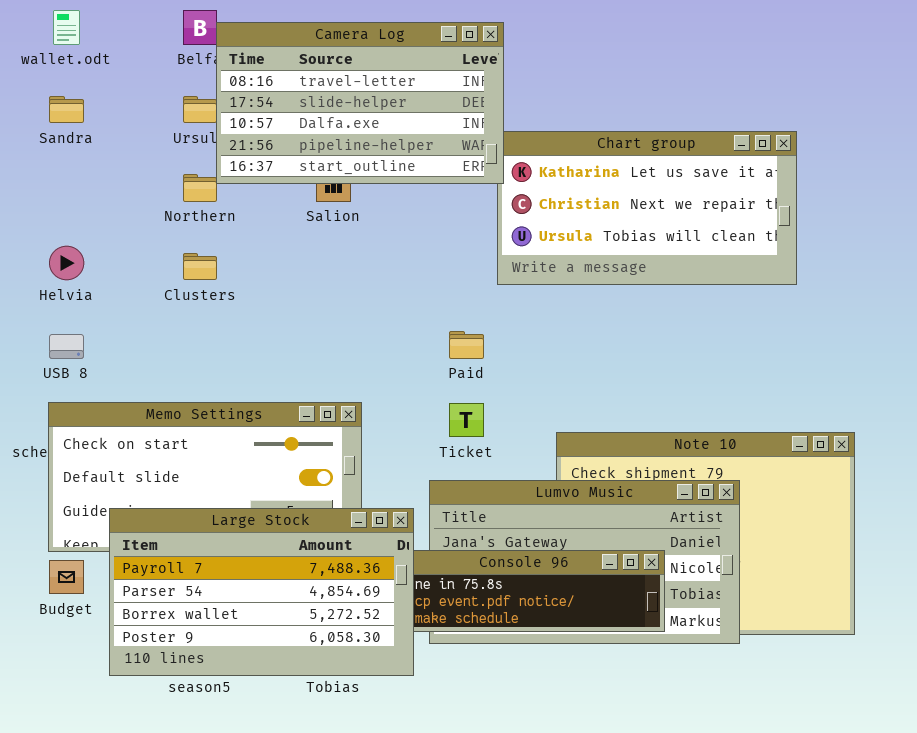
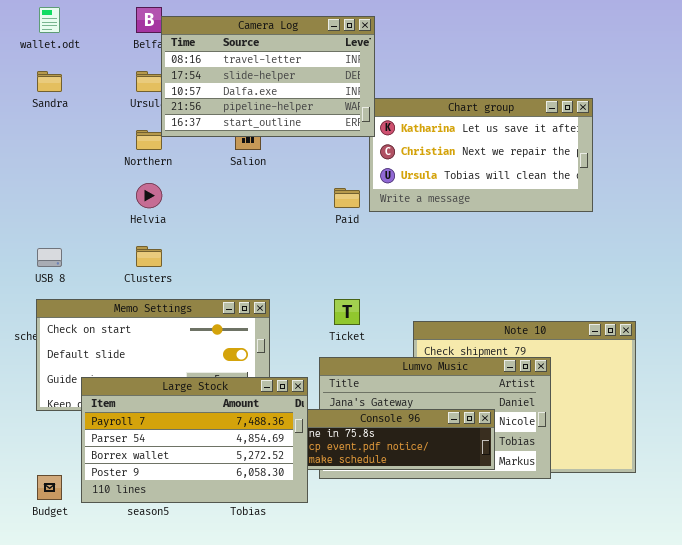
Helvia: [49,246,84,280] -> [136,183,162,208], moved
Clusters: [183,253,217,280] -> [136,246,162,267], moved
Paid: [449,331,484,359] -> [334,188,360,208], moved
Budget: [49,560,84,594] -> [37,475,62,500], moved

